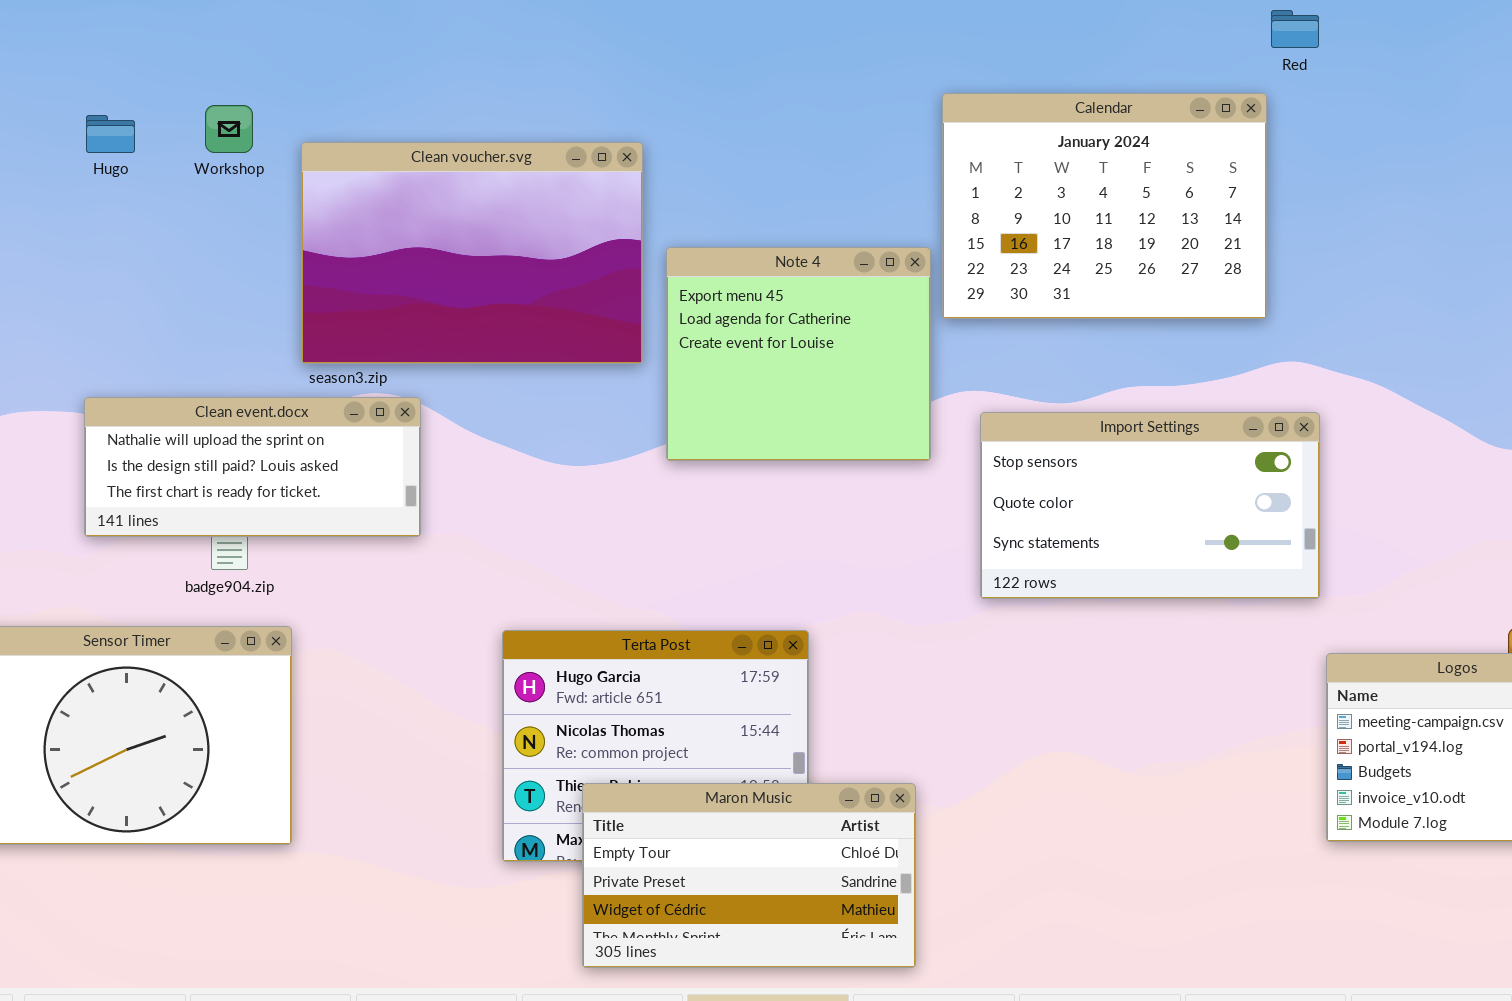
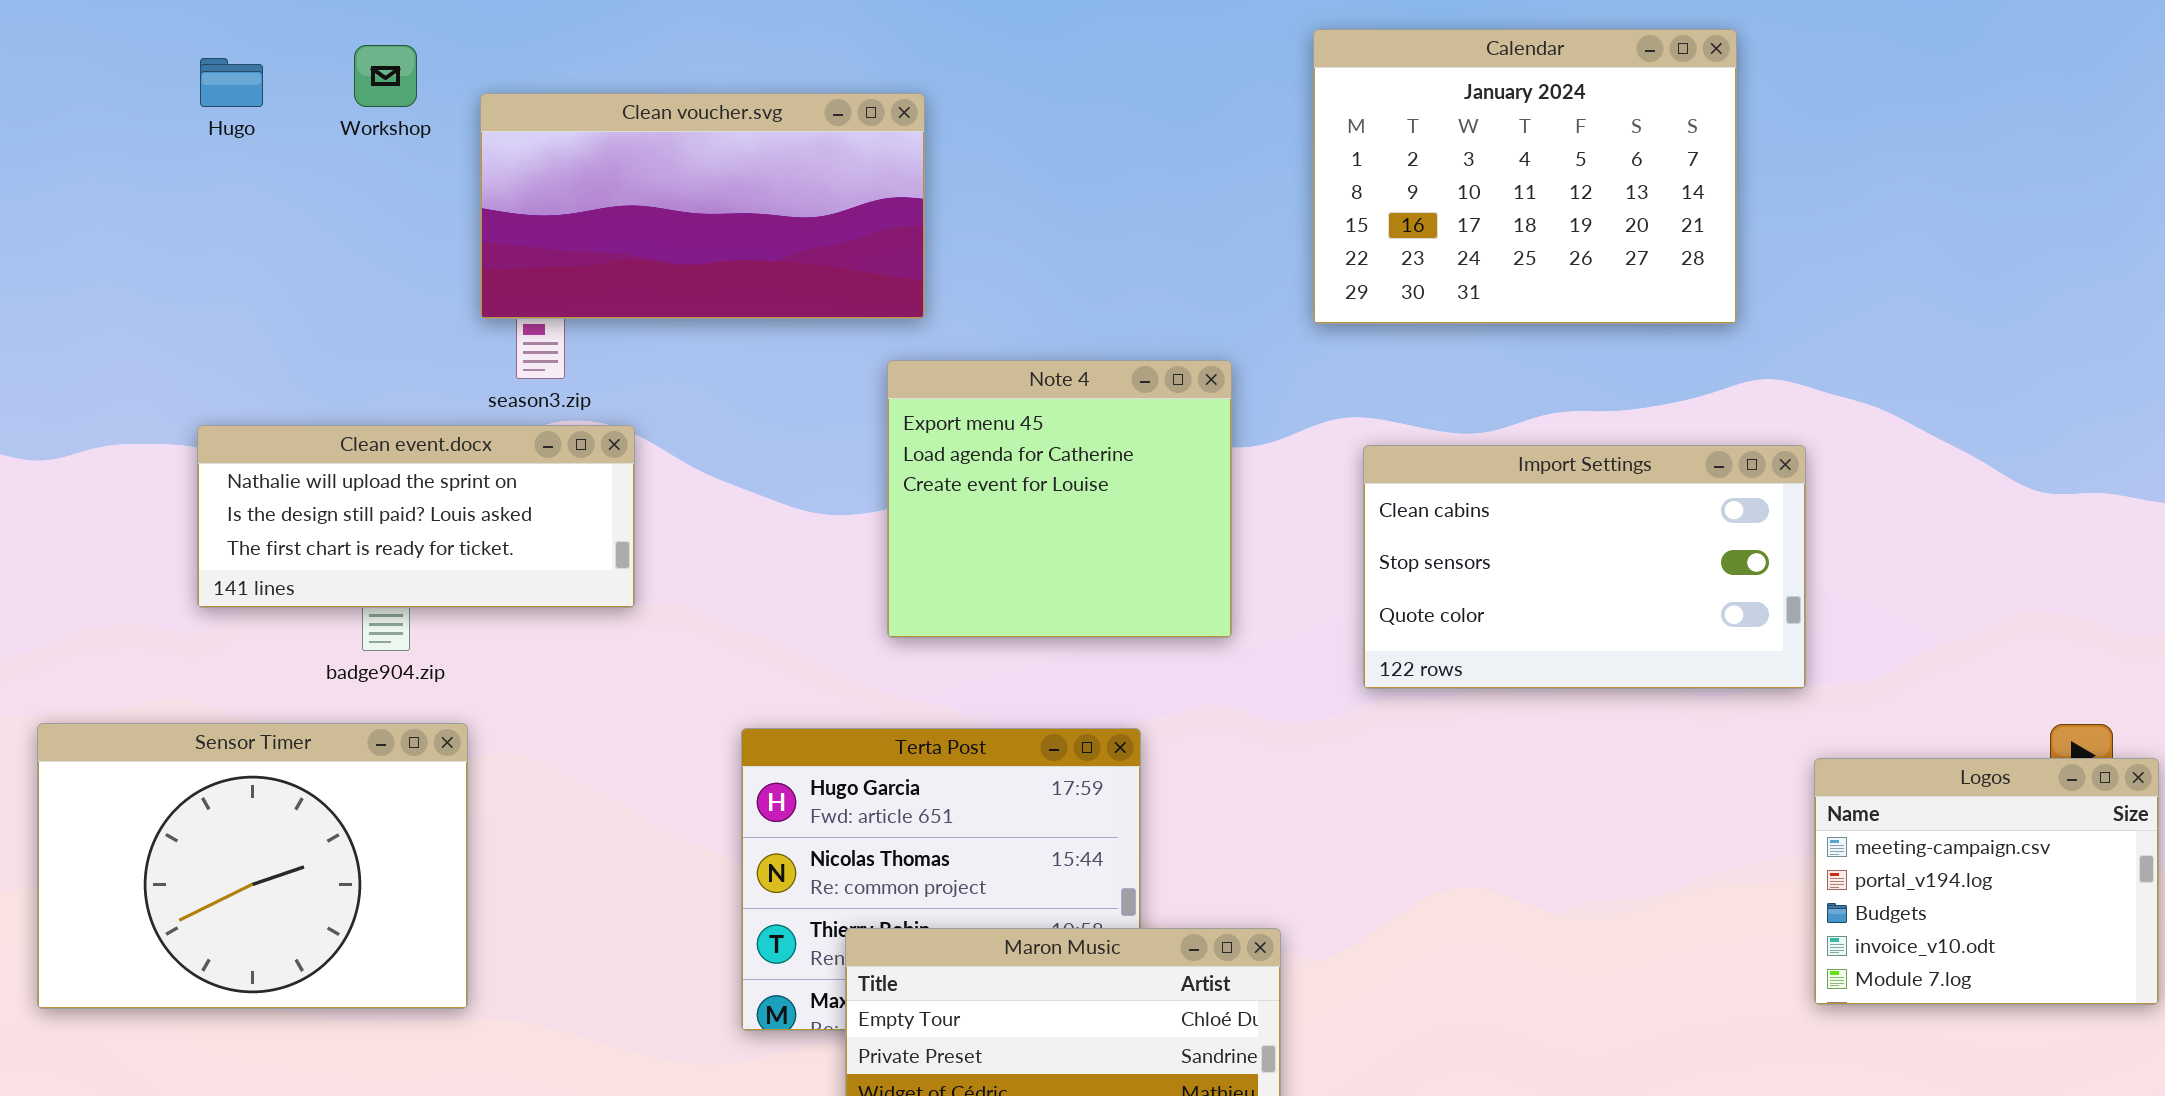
Clean voucher.svg: [301,142,643,364] -> [480,93,925,319], resized
Note 4: [666,247,931,461] -> [887,360,1232,638], moved
Import Settings: [980,412,1320,599] -> [1363,445,1806,689], scrolled up 1 row

